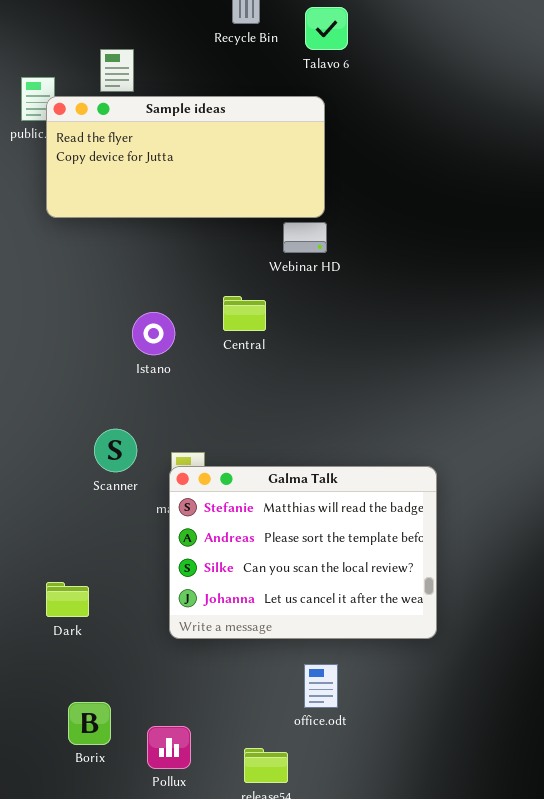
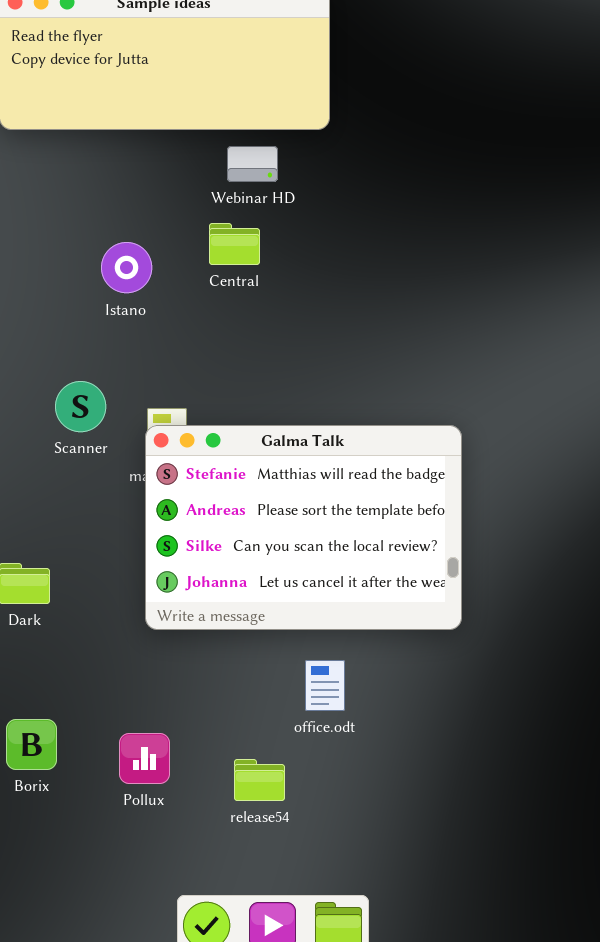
Webinar HD: [283,222,327,253] -> [227,146,278,182], moved
Borix: [68,702,111,745] -> [6,719,57,770], moved

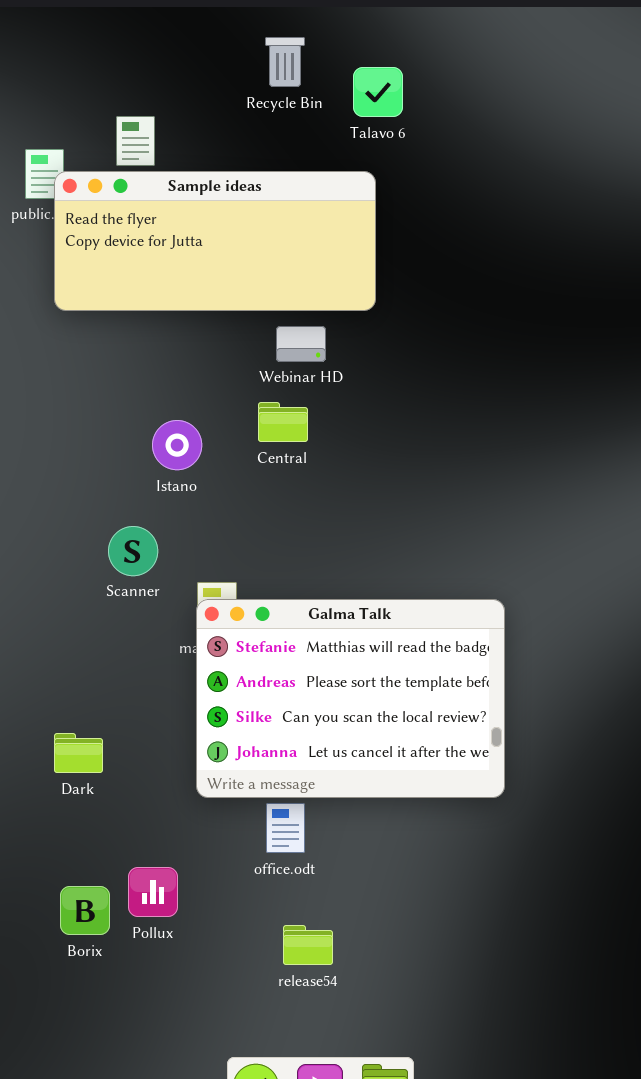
Scanner: [55,381,106,432] -> [108,526,158,576], moved
office.odt: [305,660,345,711] -> [266,803,305,853], moved
Pollux: [119,733,170,784] -> [128,867,178,917], moved

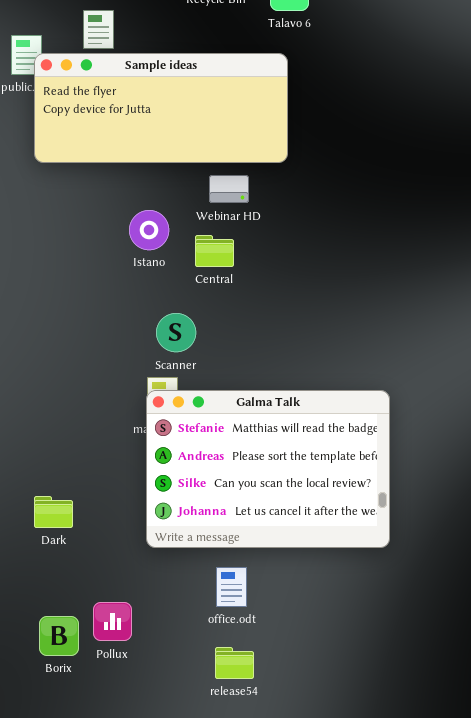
Istano: [152,420,202,470] -> [129,210,169,250], moved
Scanner: [108,526,158,576] -> [156,313,196,352], moved
office.odt: [266,803,305,853] -> [216,567,247,607], moved

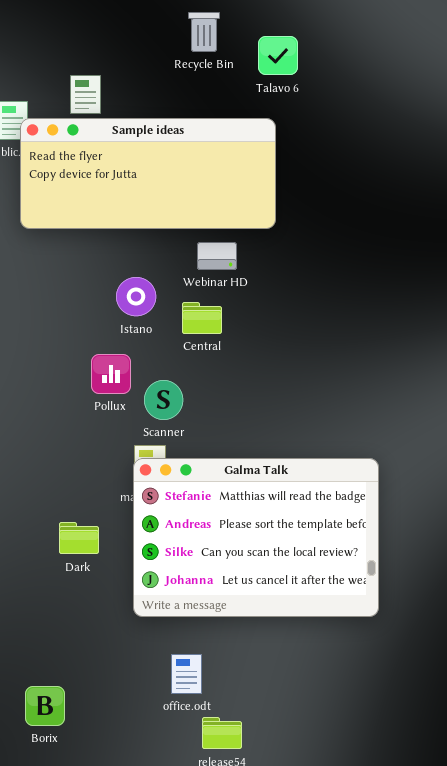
Dark: [34,496,73,528] -> [59,522,99,554], moved
office.odt: [216,567,247,607] -> [171,654,202,694], moved
Pollux: [93,602,132,641] -> [91,354,131,394], moved

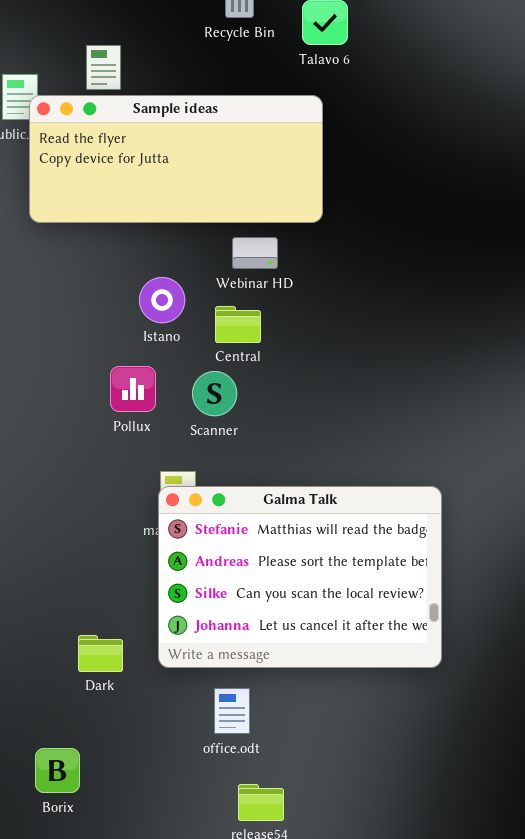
Scanner: [144,380,183,420] -> [192,371,237,416], moved
Dark: [59,522,99,554] -> [78,635,123,672], moved
office.odt: [171,654,202,694] -> [214,688,250,734], moved

